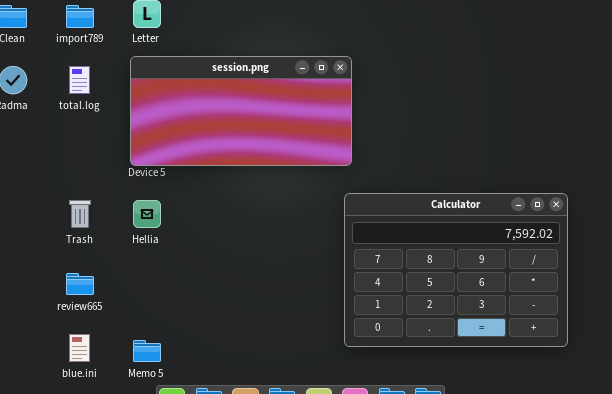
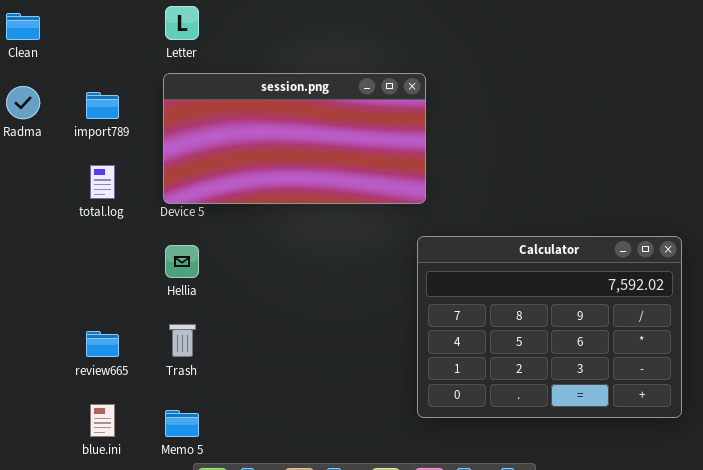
import789: [66,5,94,28] -> [86,92,119,119], moved
total.log: [69,66,90,94] -> [90,165,115,199], moved
Trash: [69,200,91,228] -> [169,324,196,357], moved

